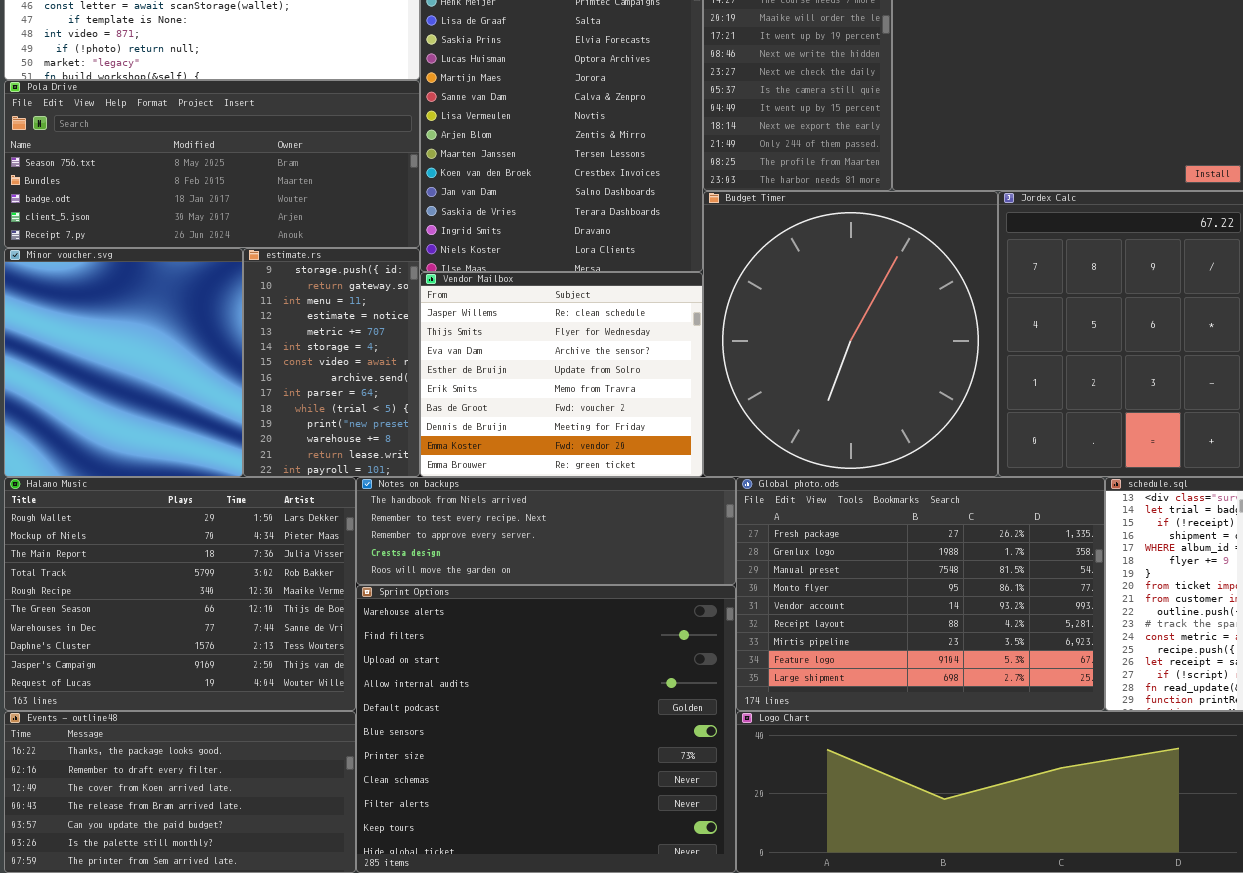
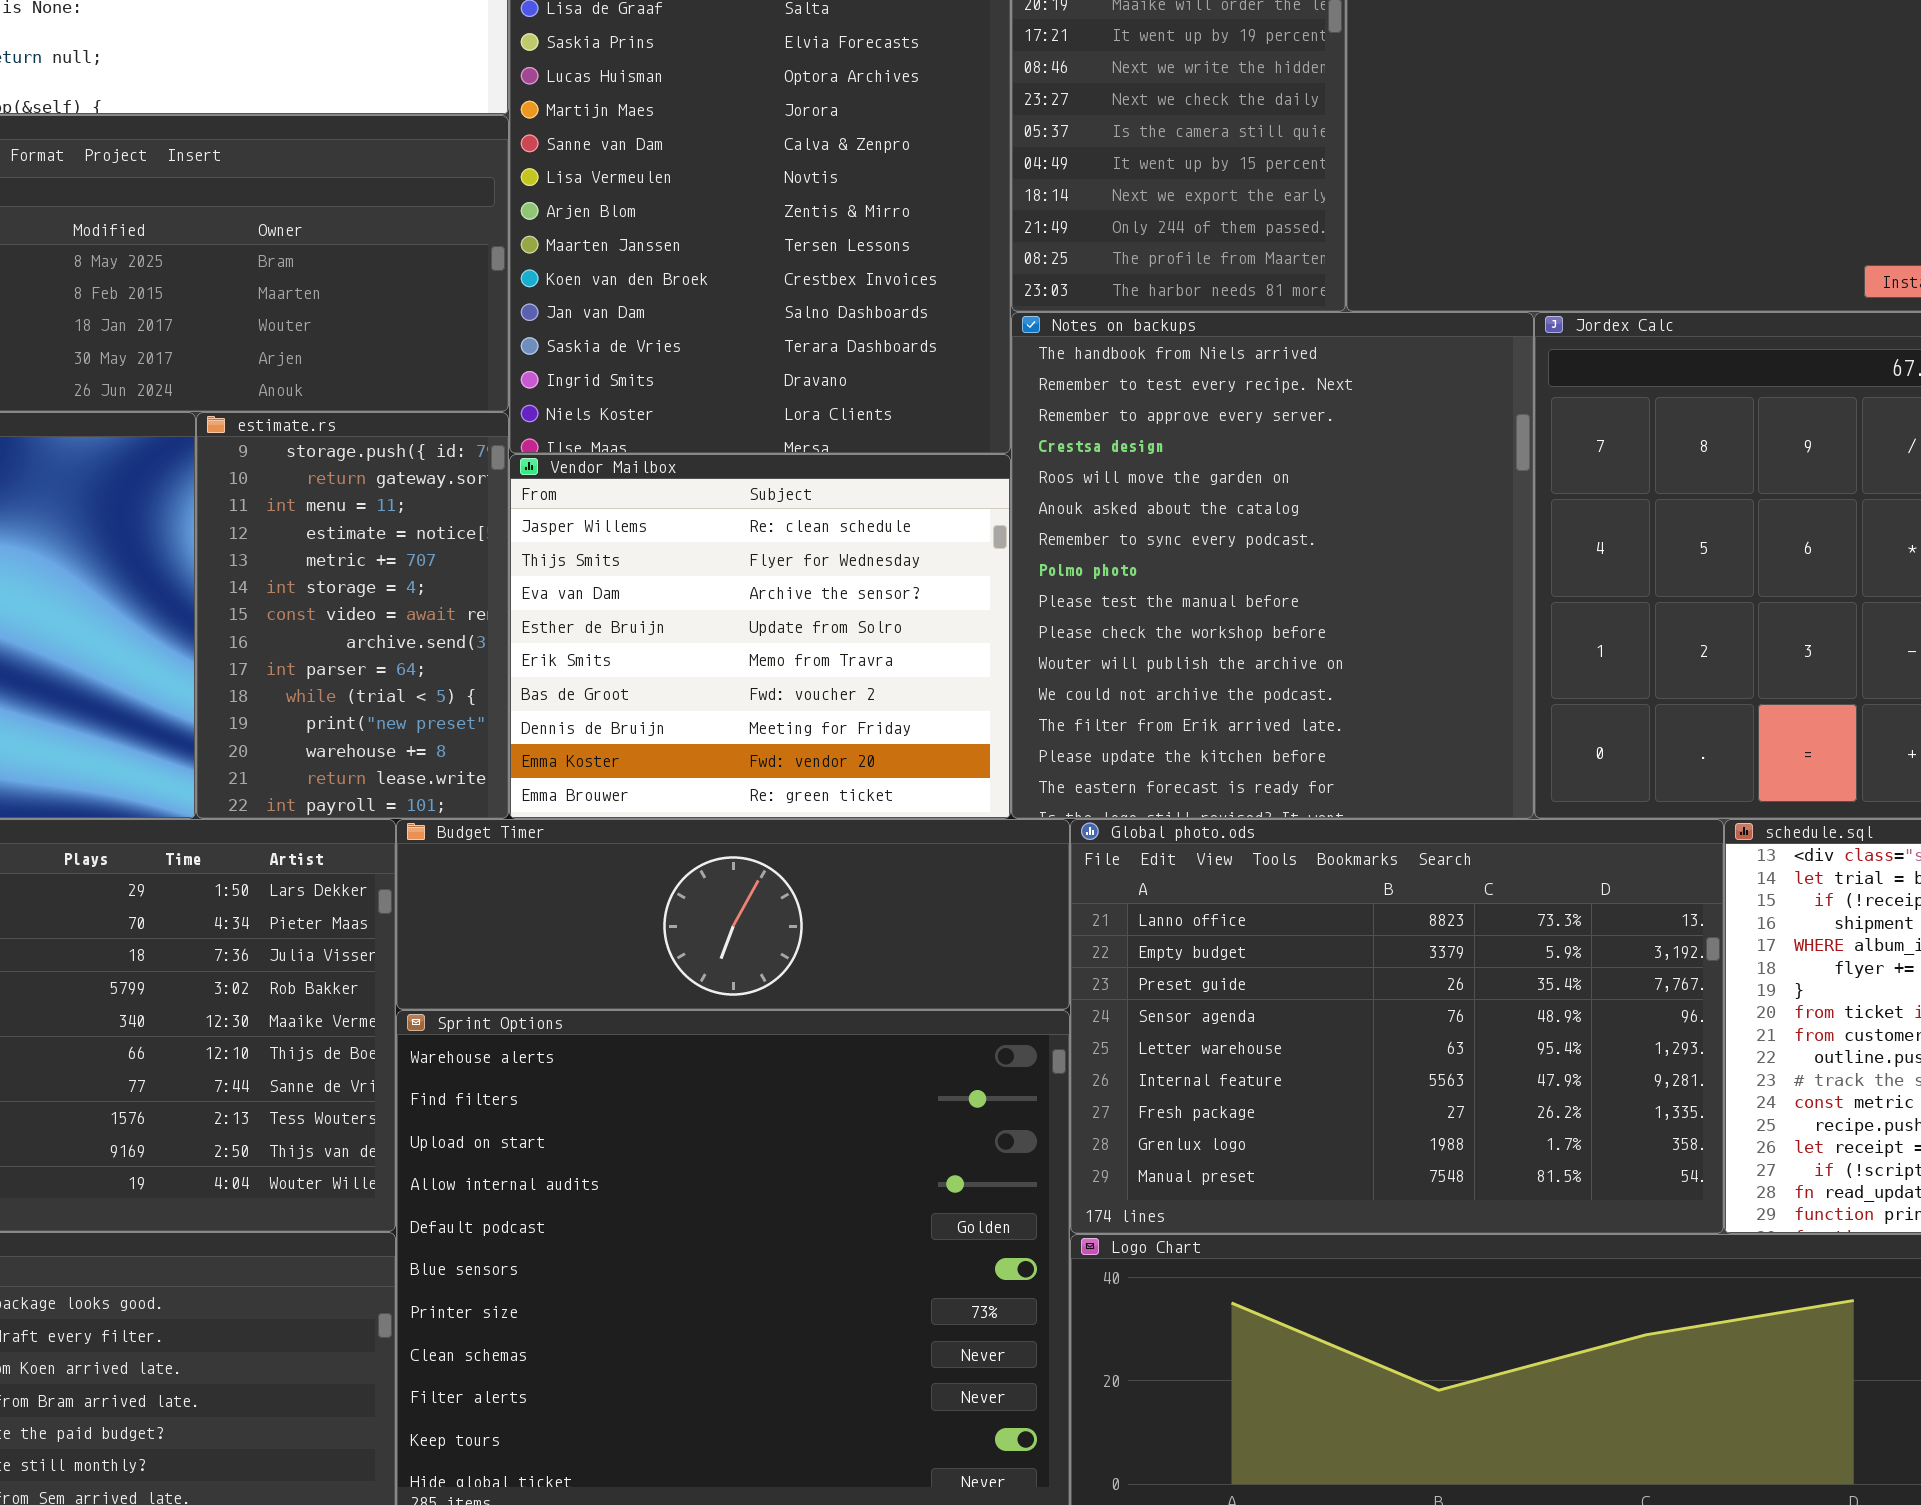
Budget Timer: [703,191,998,477] -> [396,819,1070,1010], moved, resized
Notes on backups: [356,477,736,585] -> [1011,312,1534,819], moved, resized
Global photo.ods: [736,477,1105,711] -> [1070,819,1724,1234], scrolled up 6 rows

